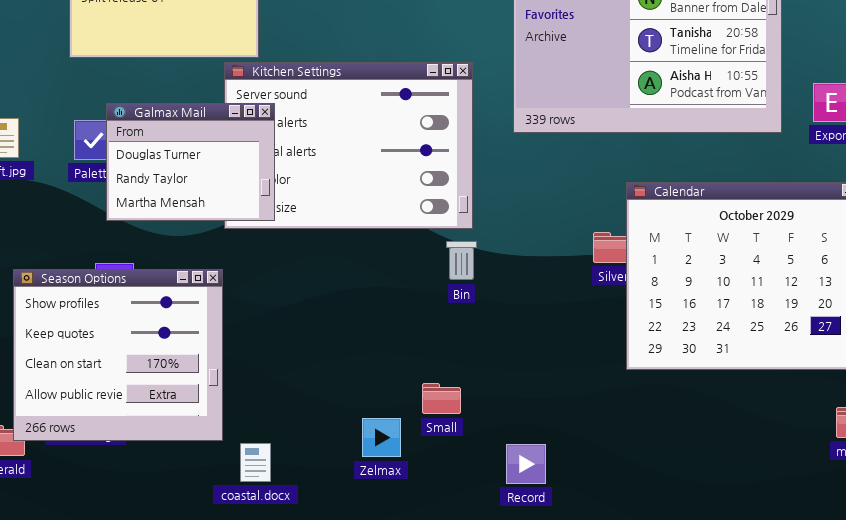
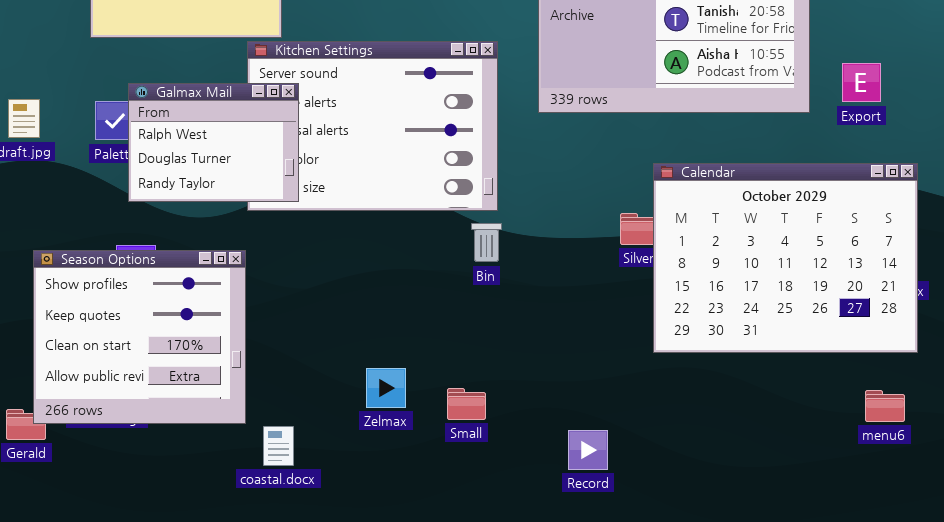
Galmax Mail: [106,103,275,221] -> [128,83,299,202], scrolled up 1 row
Small: [422,383,461,414] -> [447,388,486,420], moved
Zelmax: [362,418,401,457] -> [366,368,406,408], moved
Record: [506,444,546,484] -> [568,430,608,470], moved

